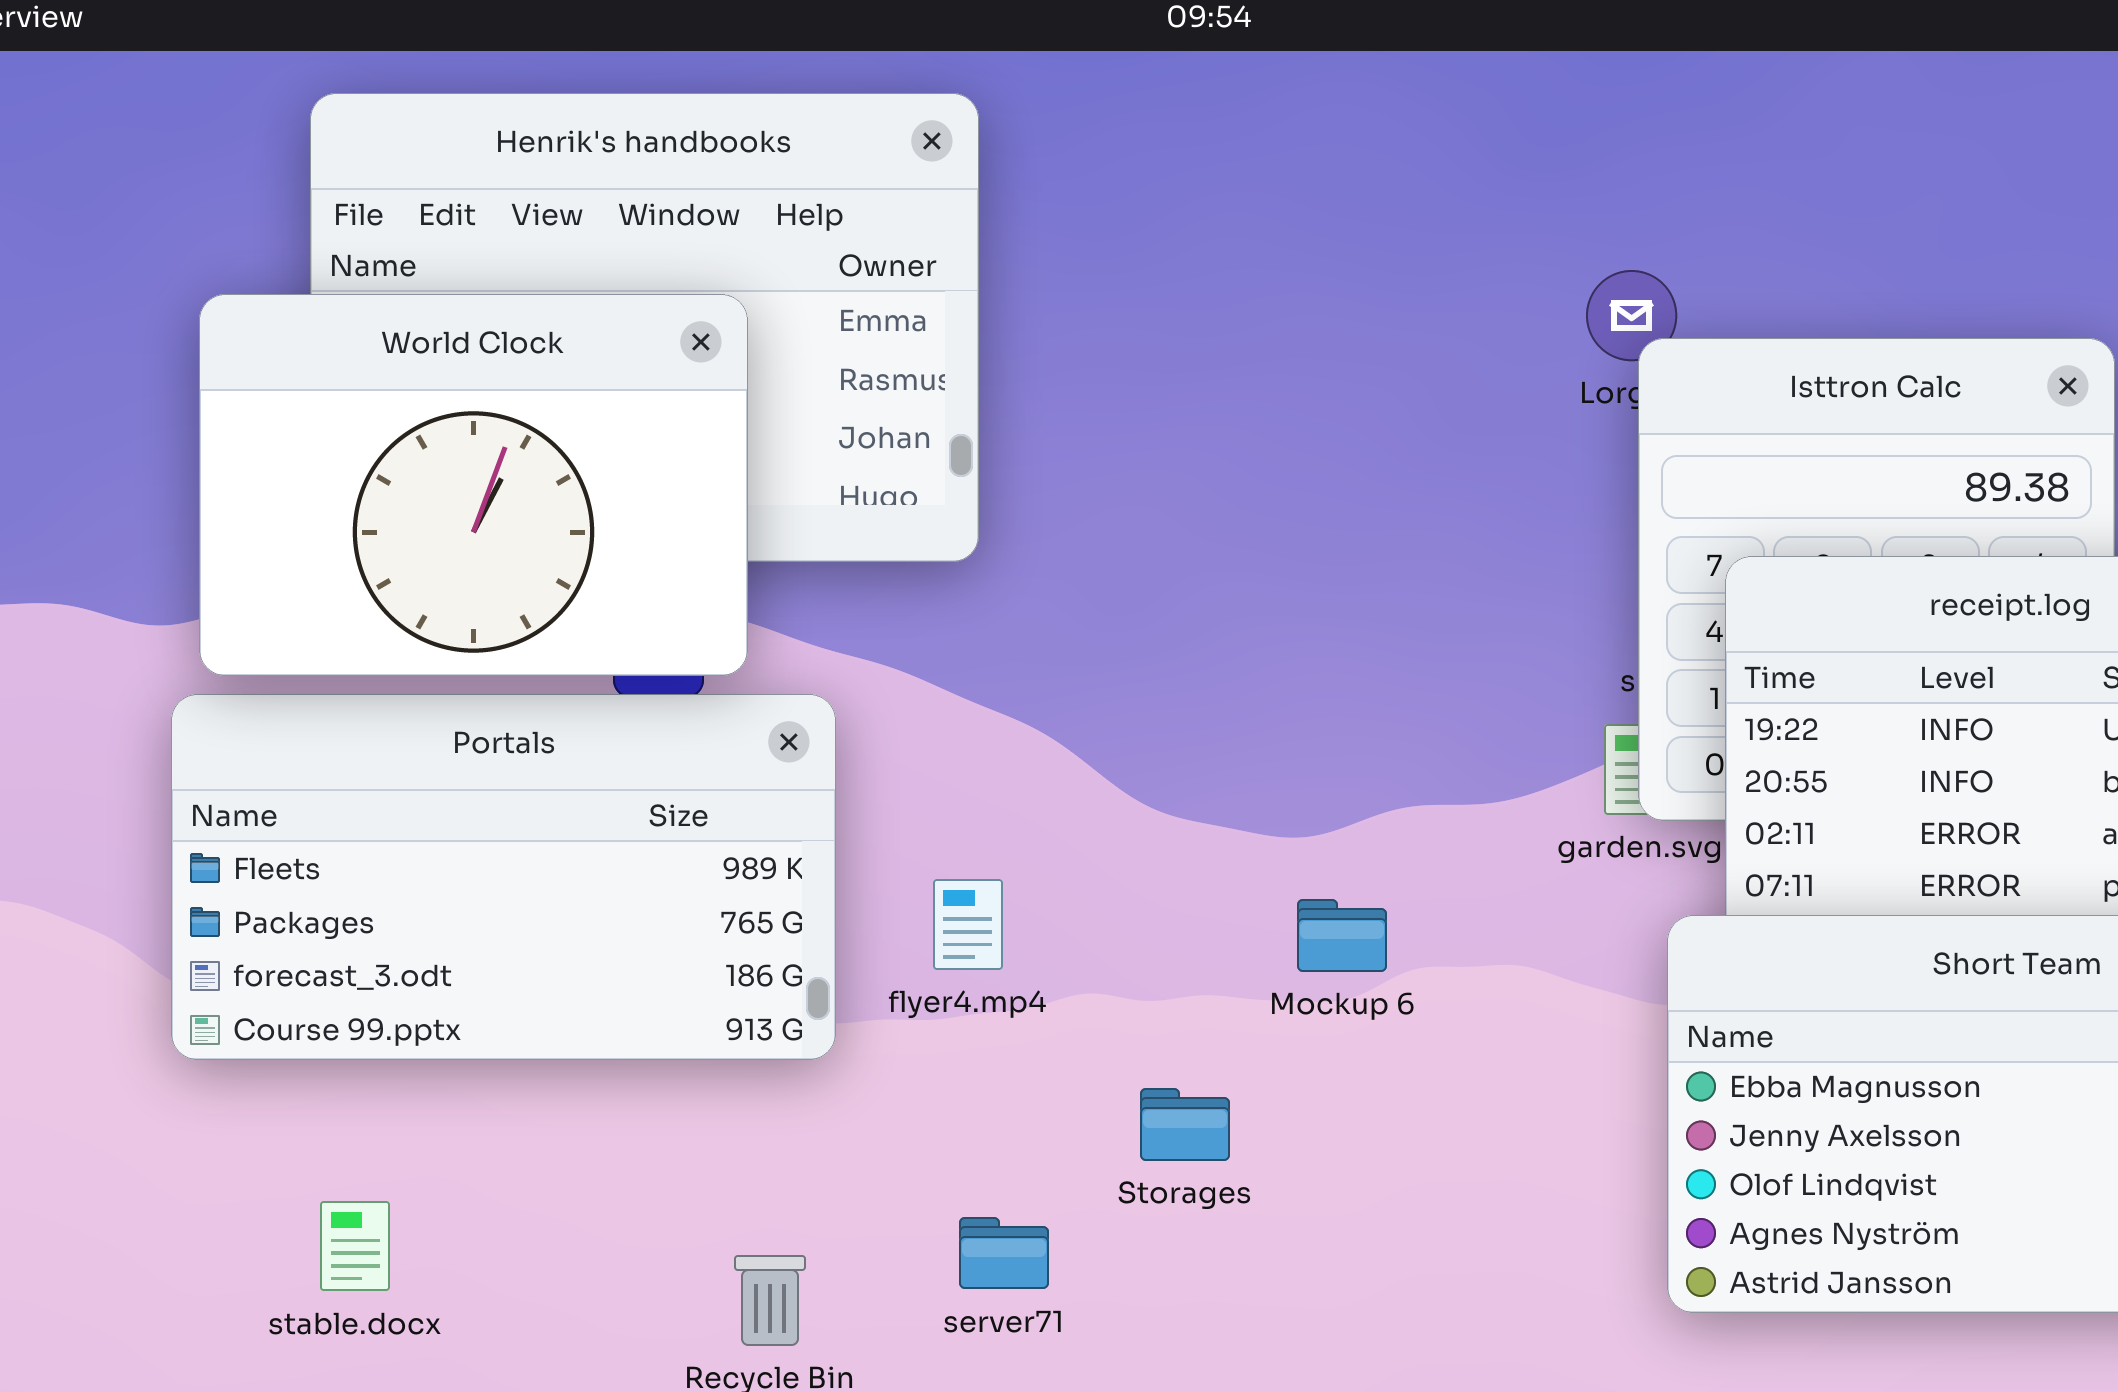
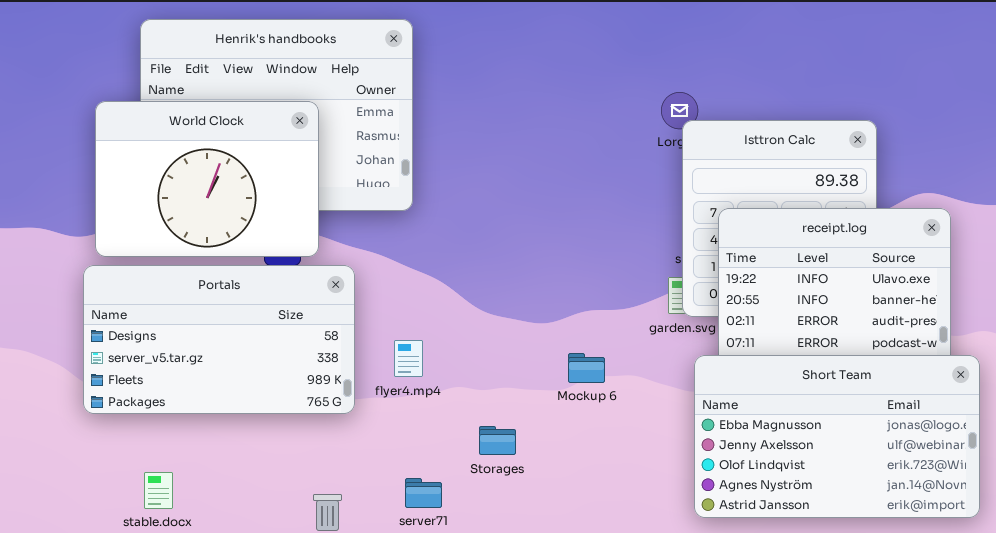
Portals: [171,694,836,1060] -> [83,265,355,414], scrolled up 2 rows
Mockup 6: [1297,899,1387,972] -> [568,353,605,383], moved

